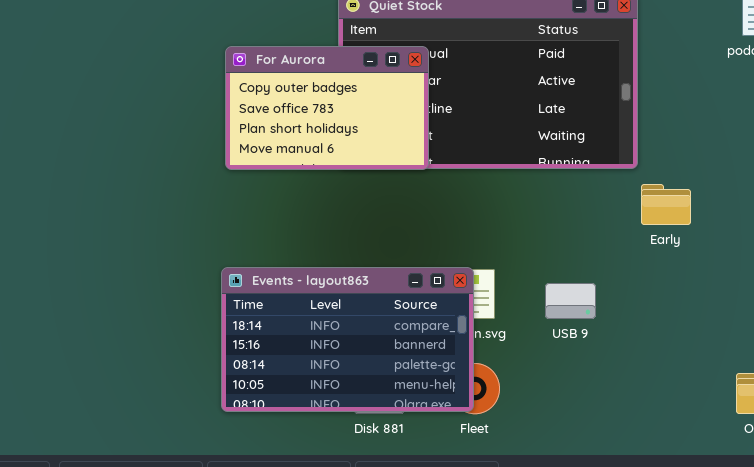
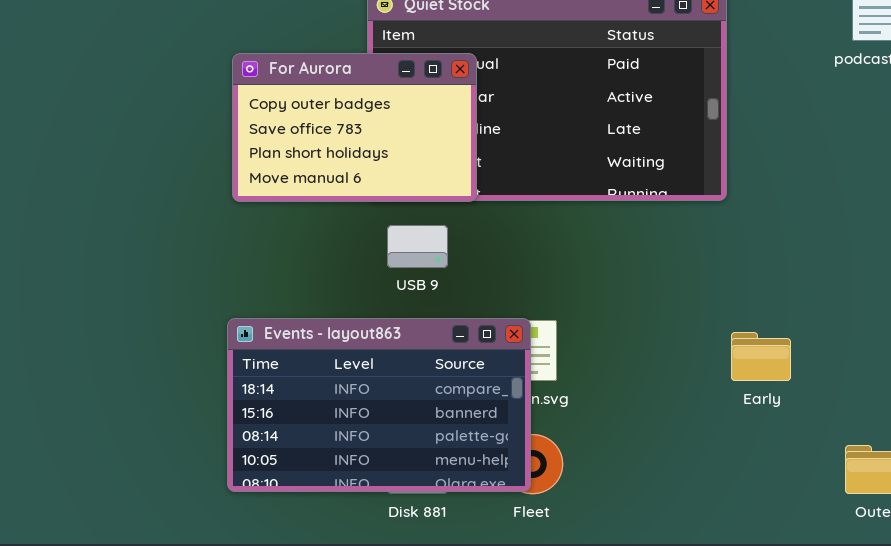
Early: [641,184,691,225] -> [731,332,791,381], moved
USB 9: [545,283,596,319] -> [387,225,448,268], moved

